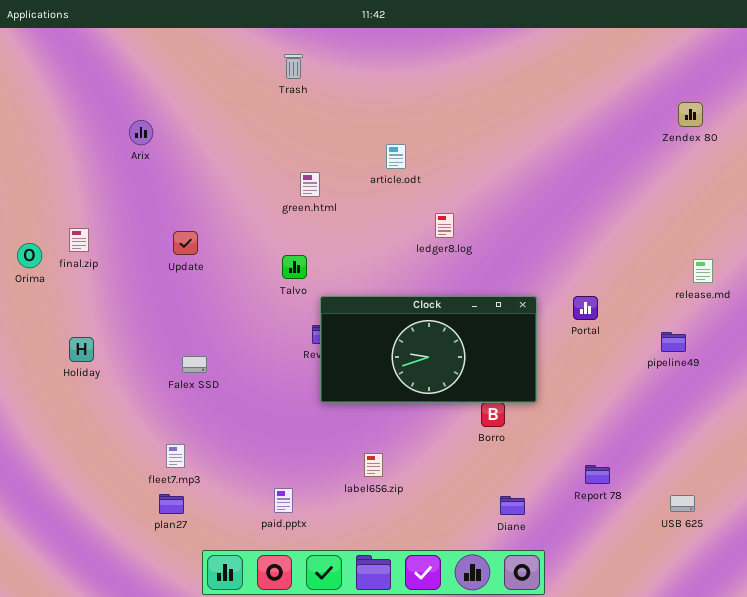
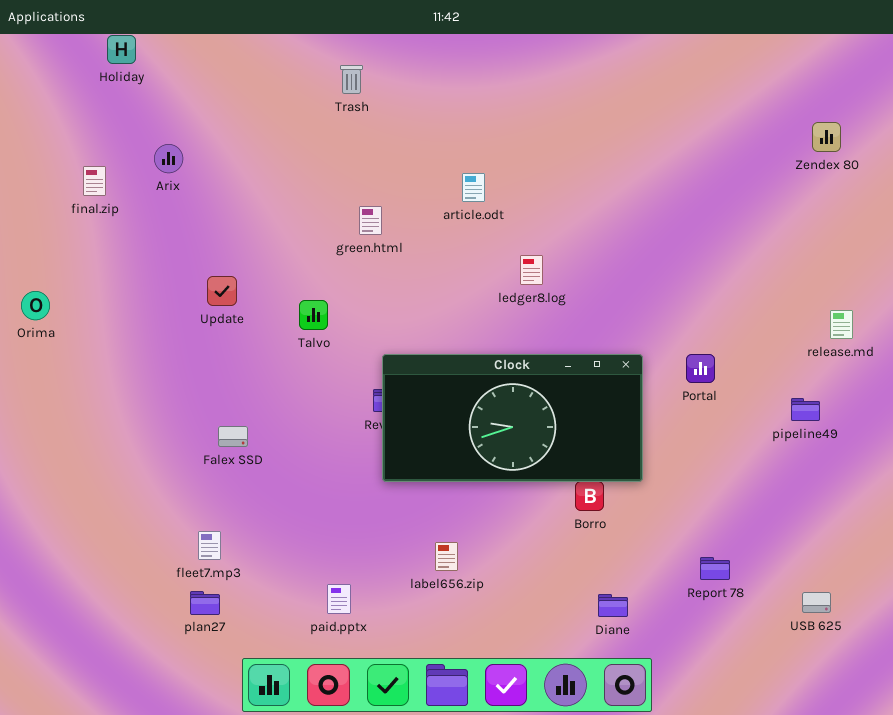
final.zip: [69,228,89,252] -> [83,166,106,196], moved
Talvo: [282,255,307,279] -> [299,300,328,330], moved
Holiday: [69,337,94,362] -> [107,35,136,64], moved

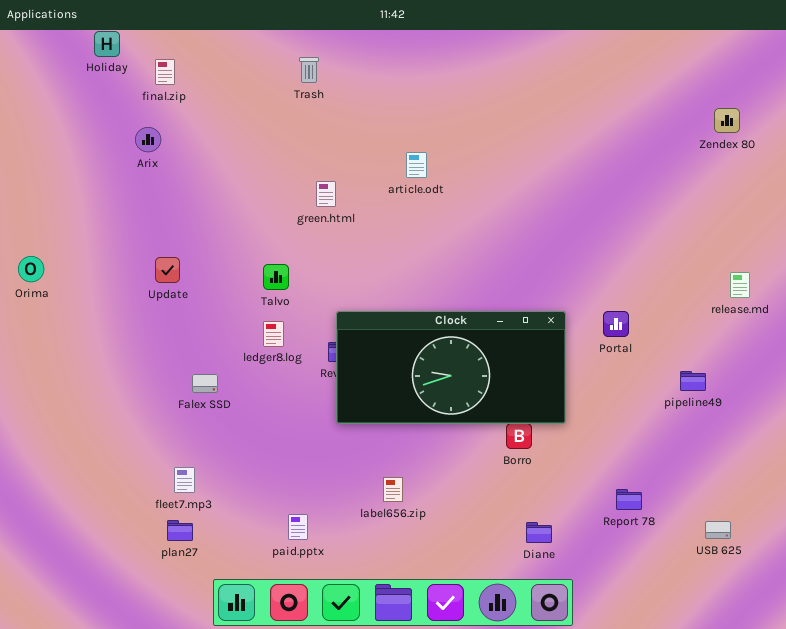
final.zip: [83,166,106,196] -> [155,59,175,85], moved
ledger8.log: [520,255,543,285] -> [263,321,284,347], moved
Update: [207,276,237,306] -> [155,257,180,283], moved
pipeline49: [791,398,820,421] -> [680,371,706,391], moved

